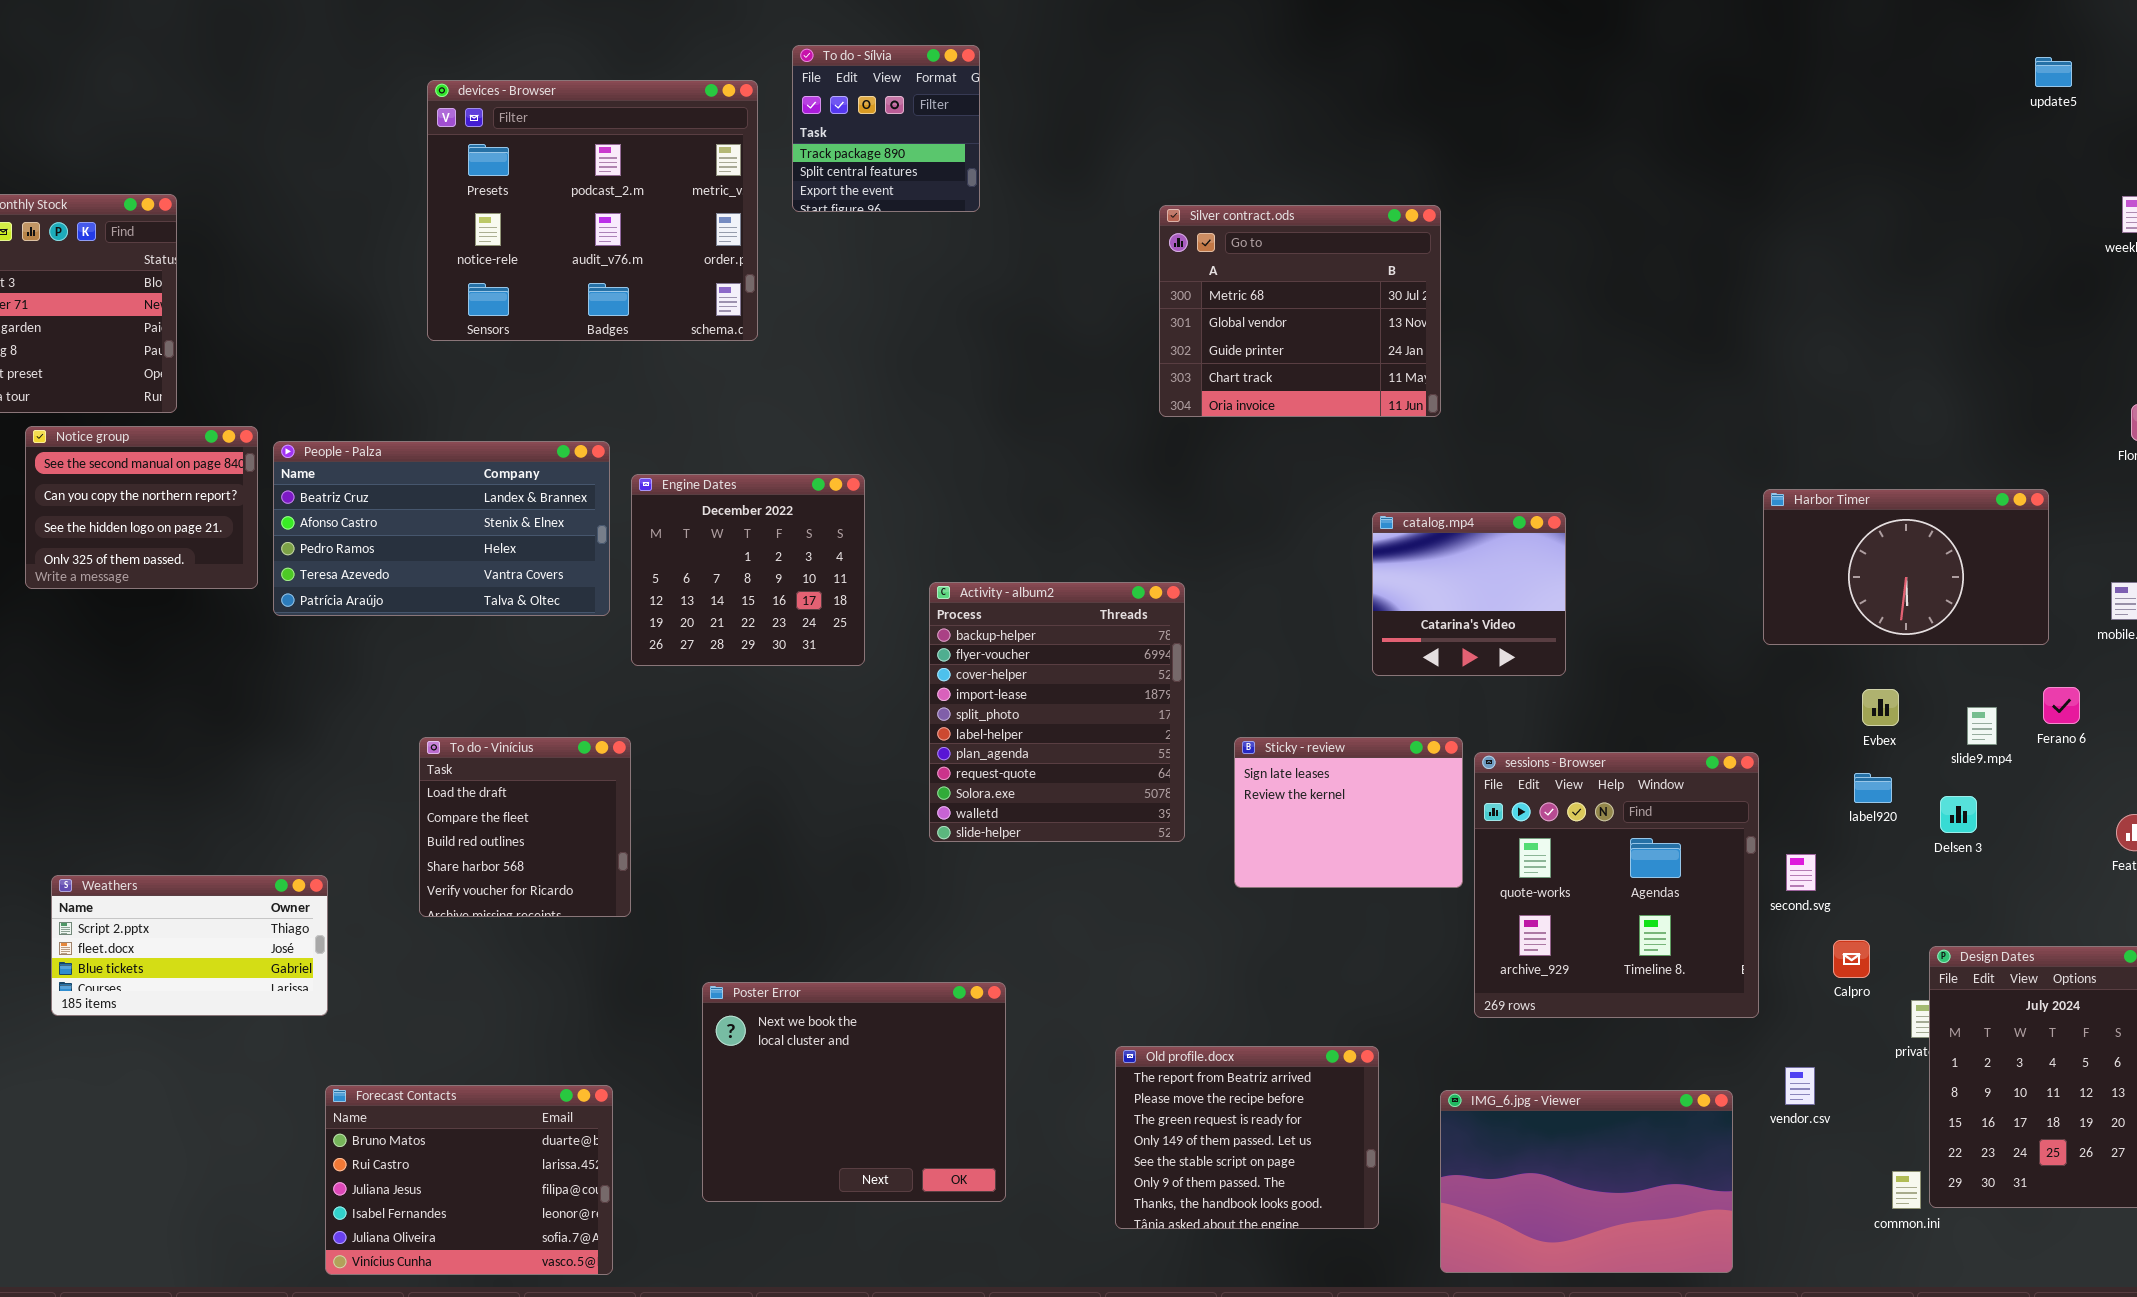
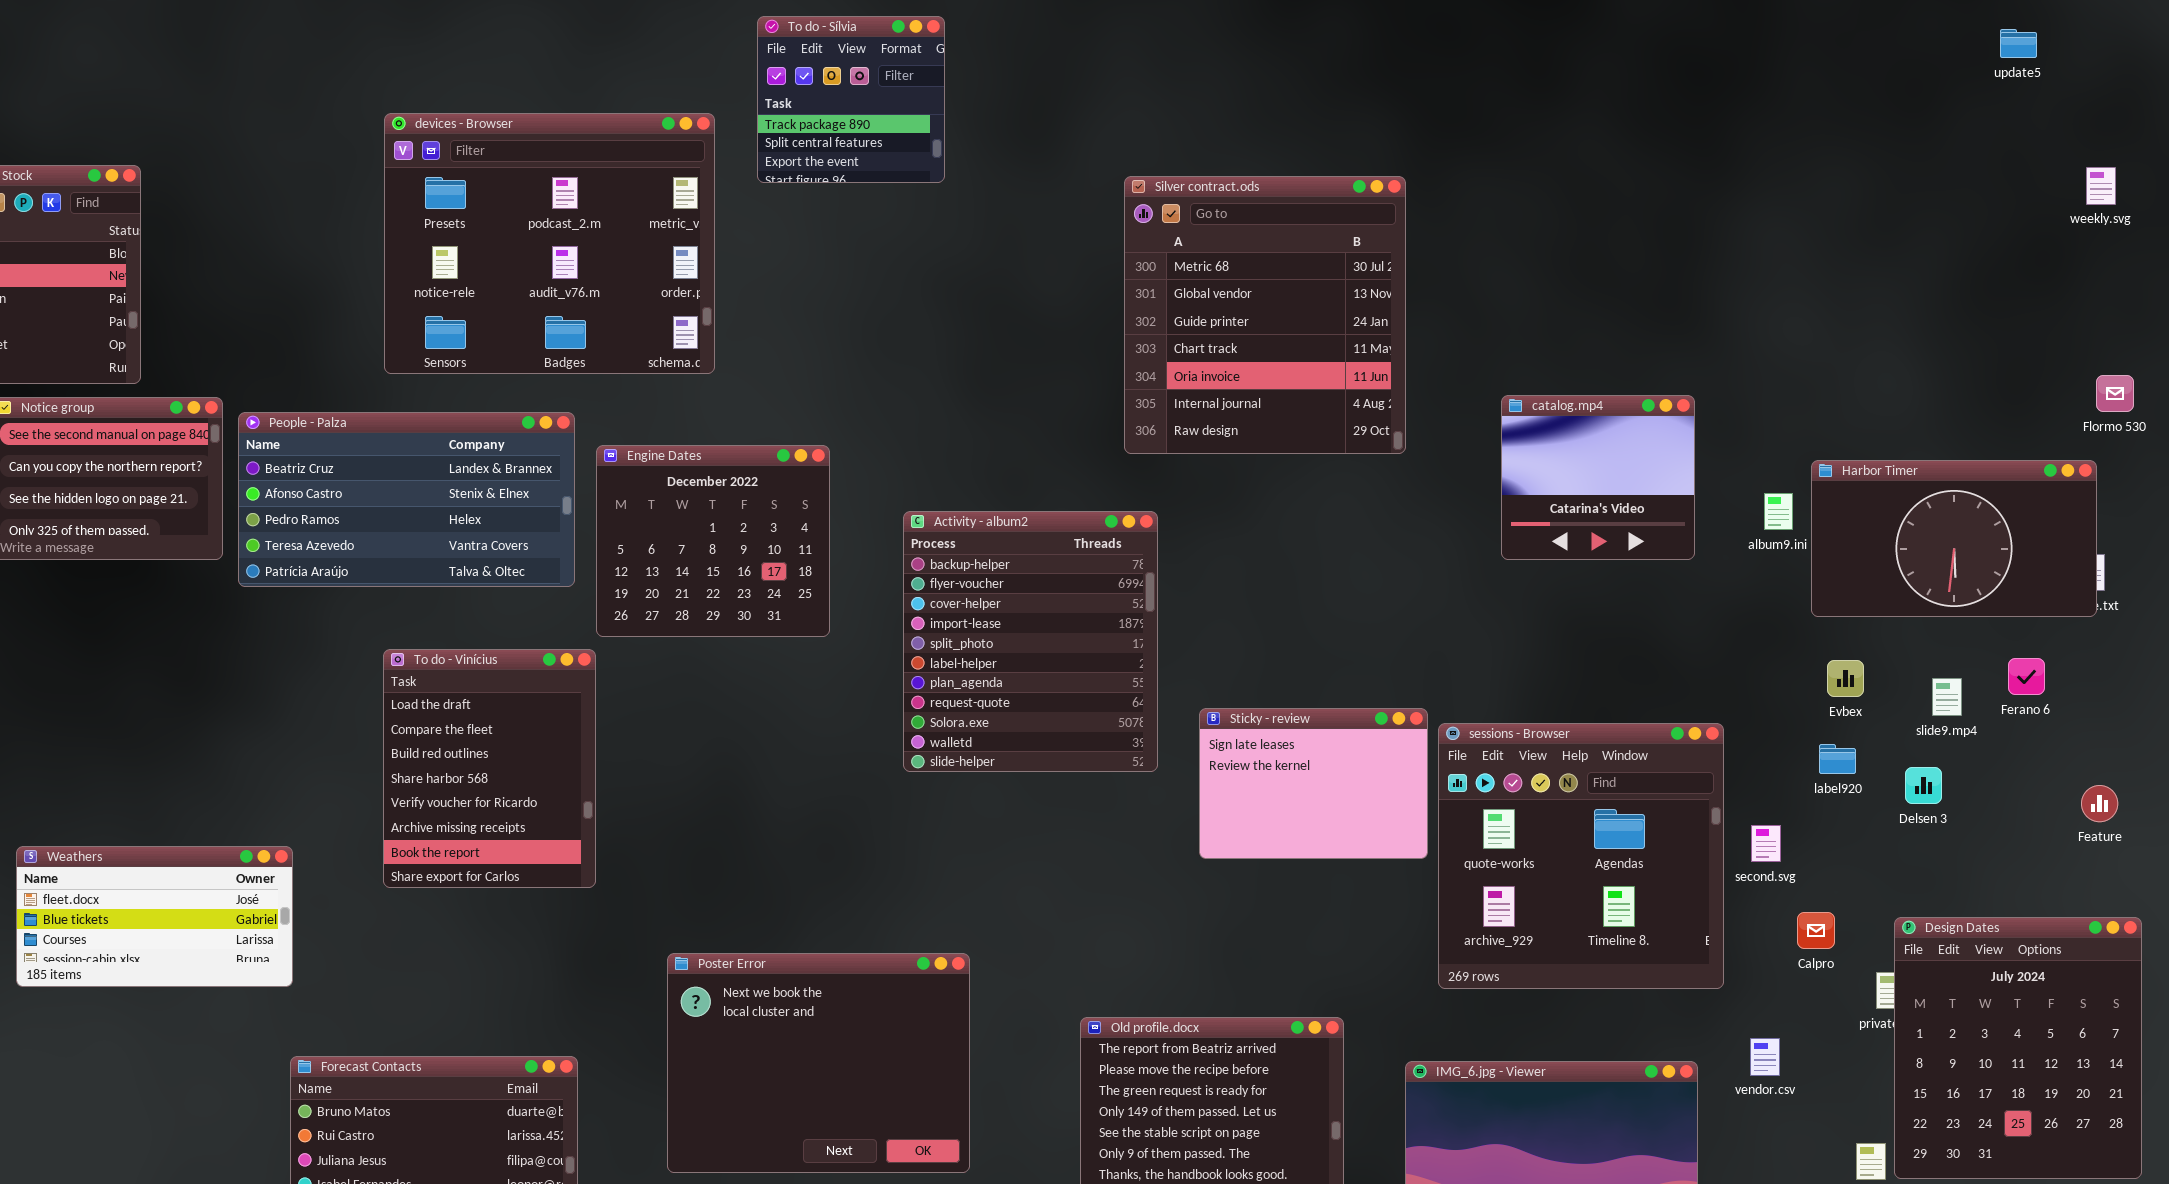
devices - Browser: [427,80,758,341] -> [384,113,715,374], moved
Silver contract.ods: [1159,205,1441,417] -> [1124,176,1406,454], resized
Harbor Timer: [1763,489,2049,645] -> [1811,460,2097,617], moved
catalog.mp4: [1372,512,1566,676] -> [1501,395,1695,560], moved
Activity - album2: [929,582,1185,842] -> [903,511,1158,772], moved
To do - Vinícius: [419,737,631,917] -> [383,649,596,888], resized
Weathers: [51,875,328,1016] -> [16,846,293,987], scrolled down 1 row

